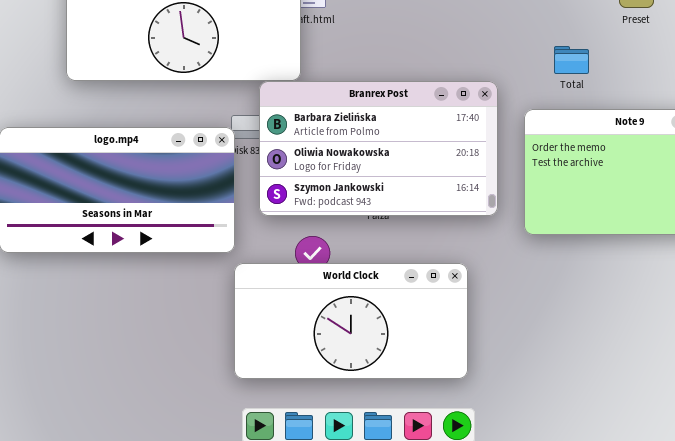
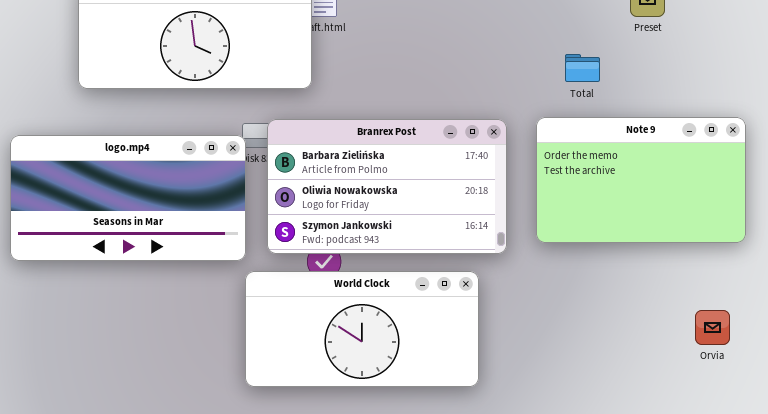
Branrex Post: [259,81,498,216] -> [267,119,507,254], moved

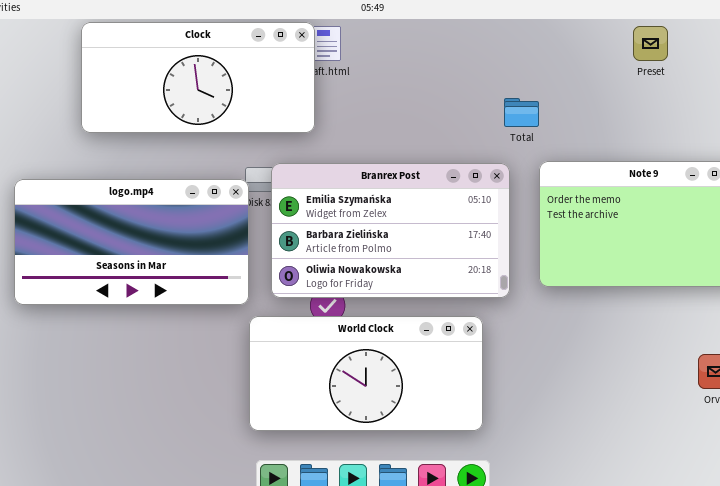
Total: [565,54,600,82] -> [504,98,539,127], moved
Branrex Post: [267,119,507,254] -> [271,163,510,298], scrolled up 1 row

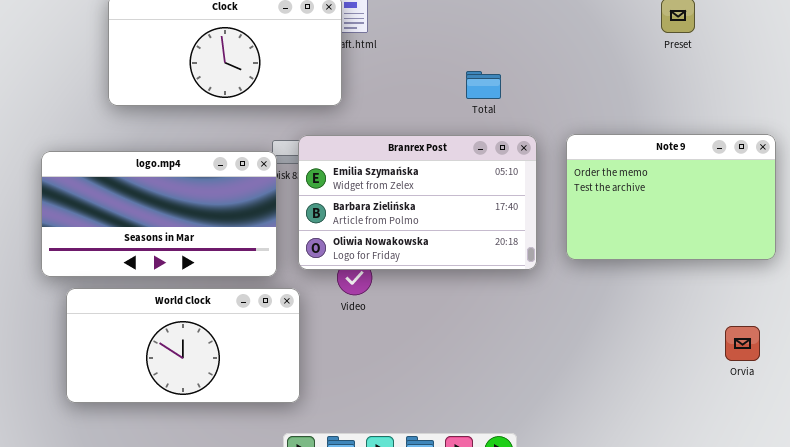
Total: [504,98,539,127] -> [466,71,501,99], moved
World Clock: [249,316,483,431] -> [66,288,300,403], moved

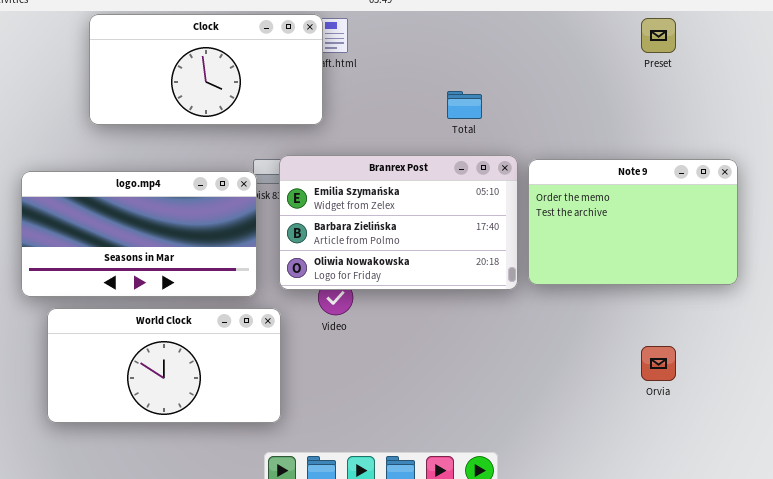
Note 9: [566,134,776,260] -> [528,159,738,285], moved
Orvia: [725,326,760,361] -> [641,346,676,381], moved

